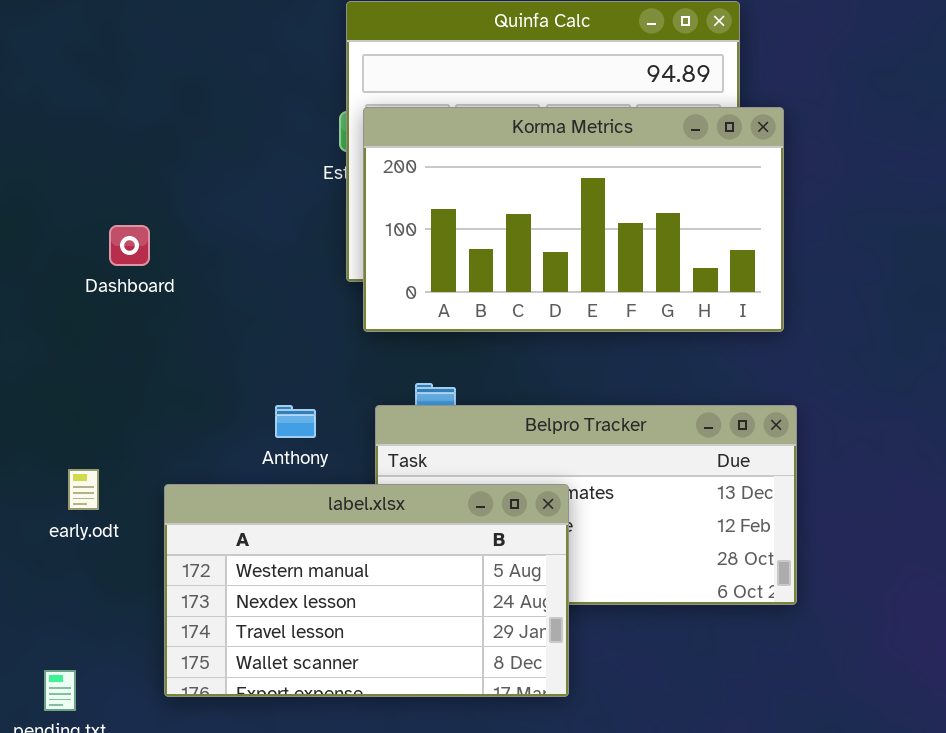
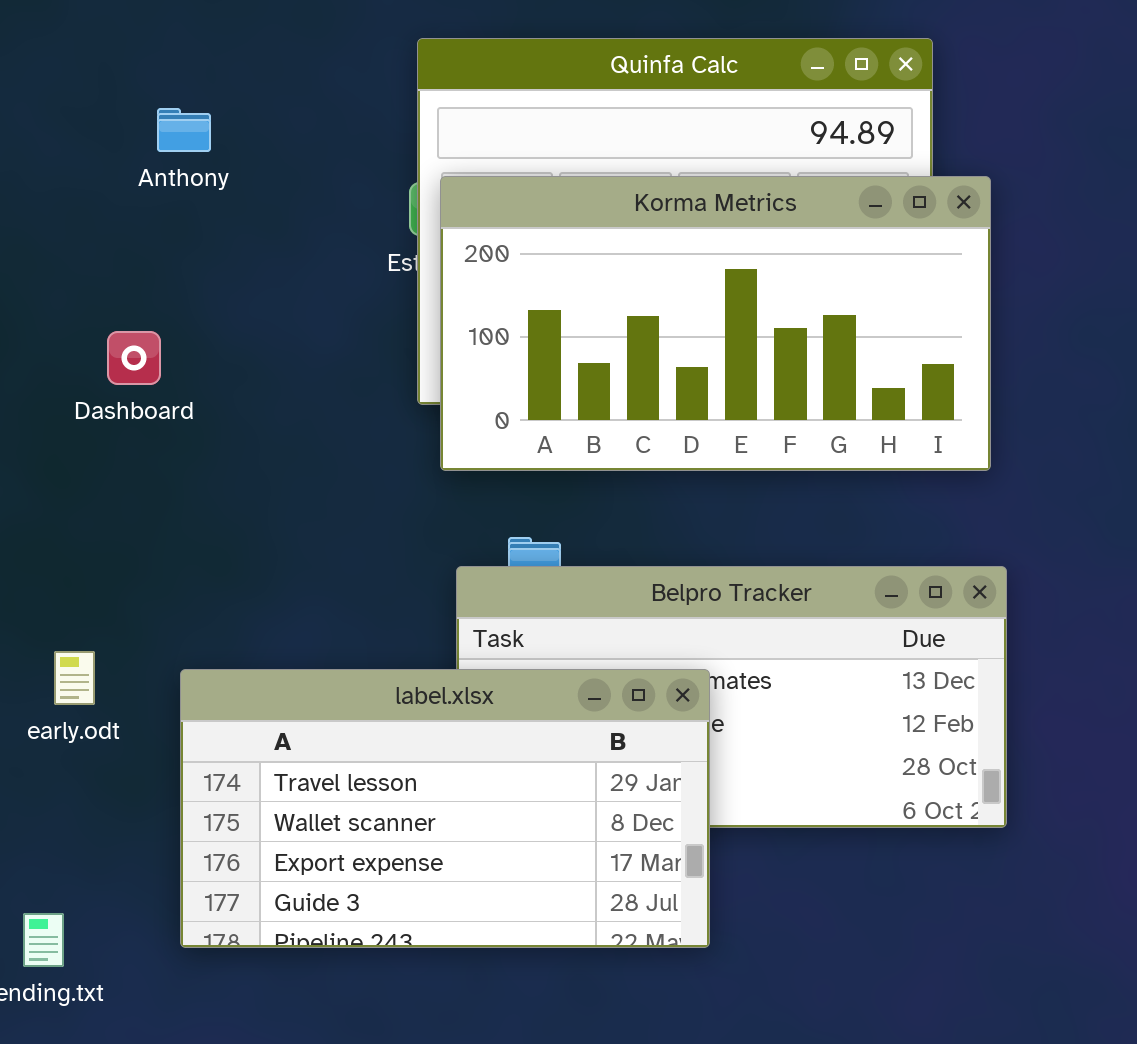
Anthony: [275,405,316,438] -> [157,108,211,152], moved
label.xlsx: [164,484,569,697] -> [180,669,710,948], scrolled down 2 rows

